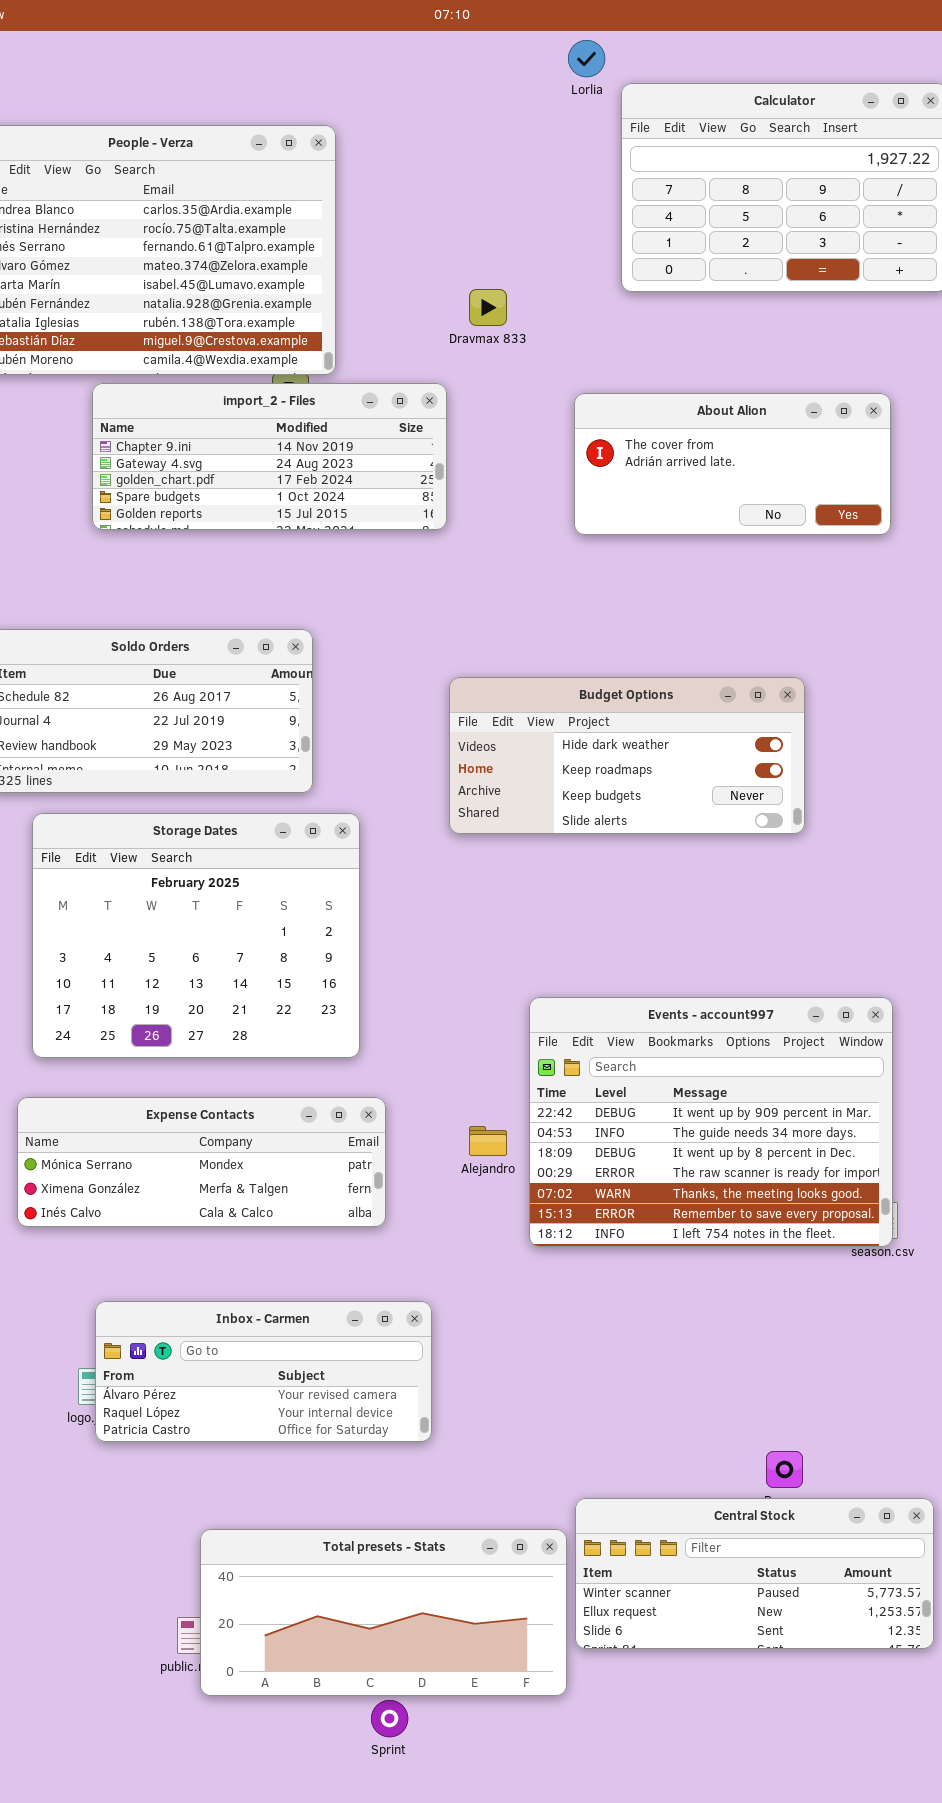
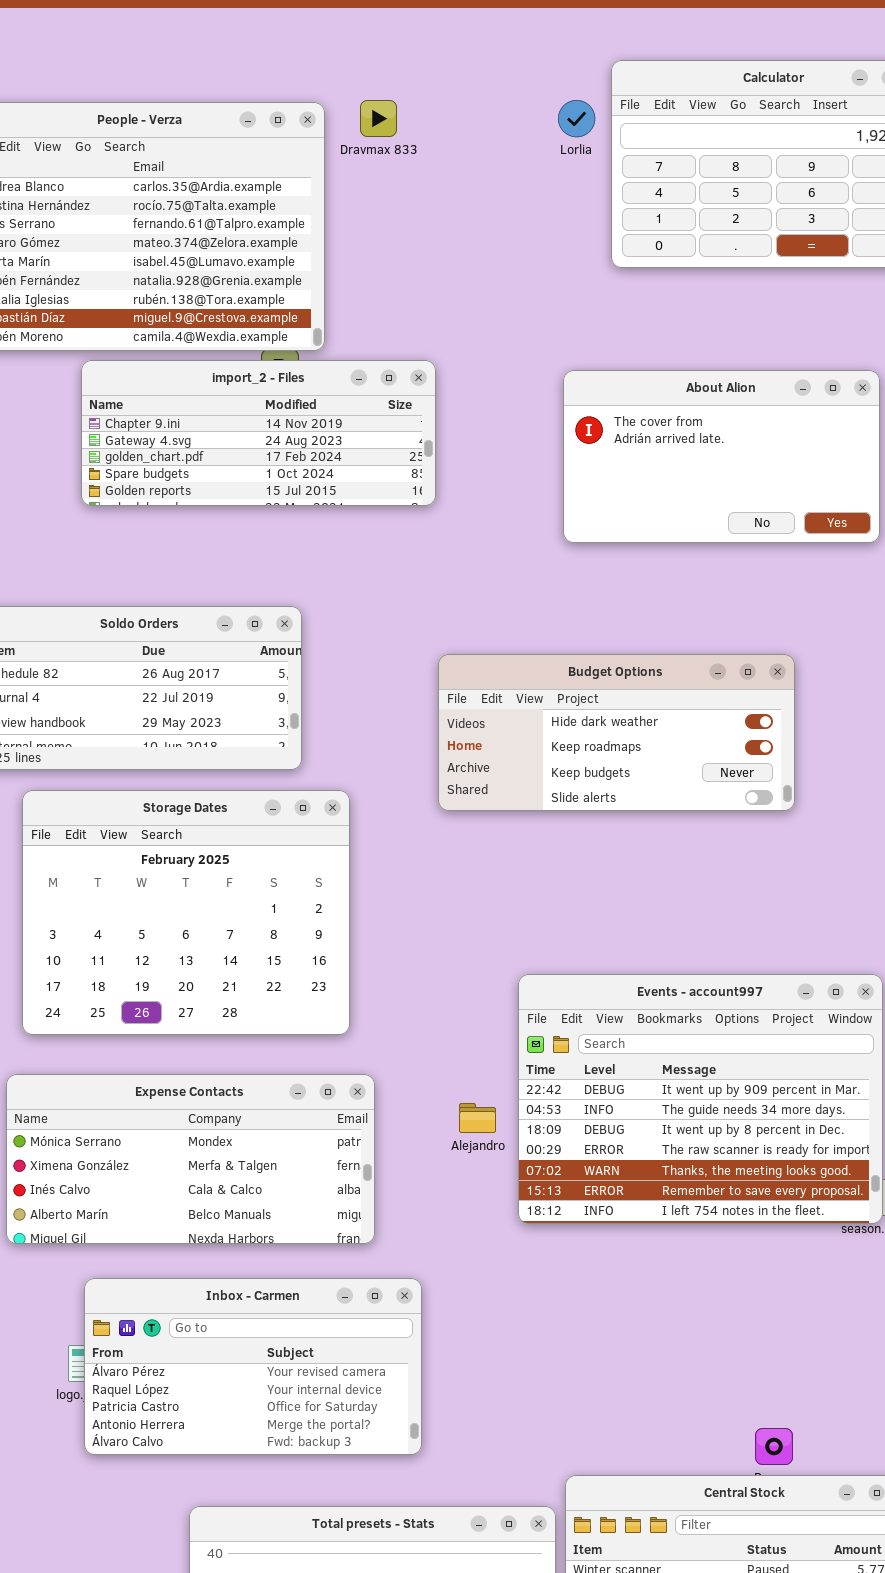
Lorlia: [568,40,605,77] -> [558,100,595,137], moved
Dravmax 833: [469,289,507,326] -> [360,100,397,137], moved
About Alion: [574,393,891,535] -> [563,370,880,543], resized
Expense Contacts: [17,1097,386,1227] -> [6,1074,375,1244], resized
Inbox - Carmen: [95,1301,432,1442] -> [84,1278,422,1455], resized

